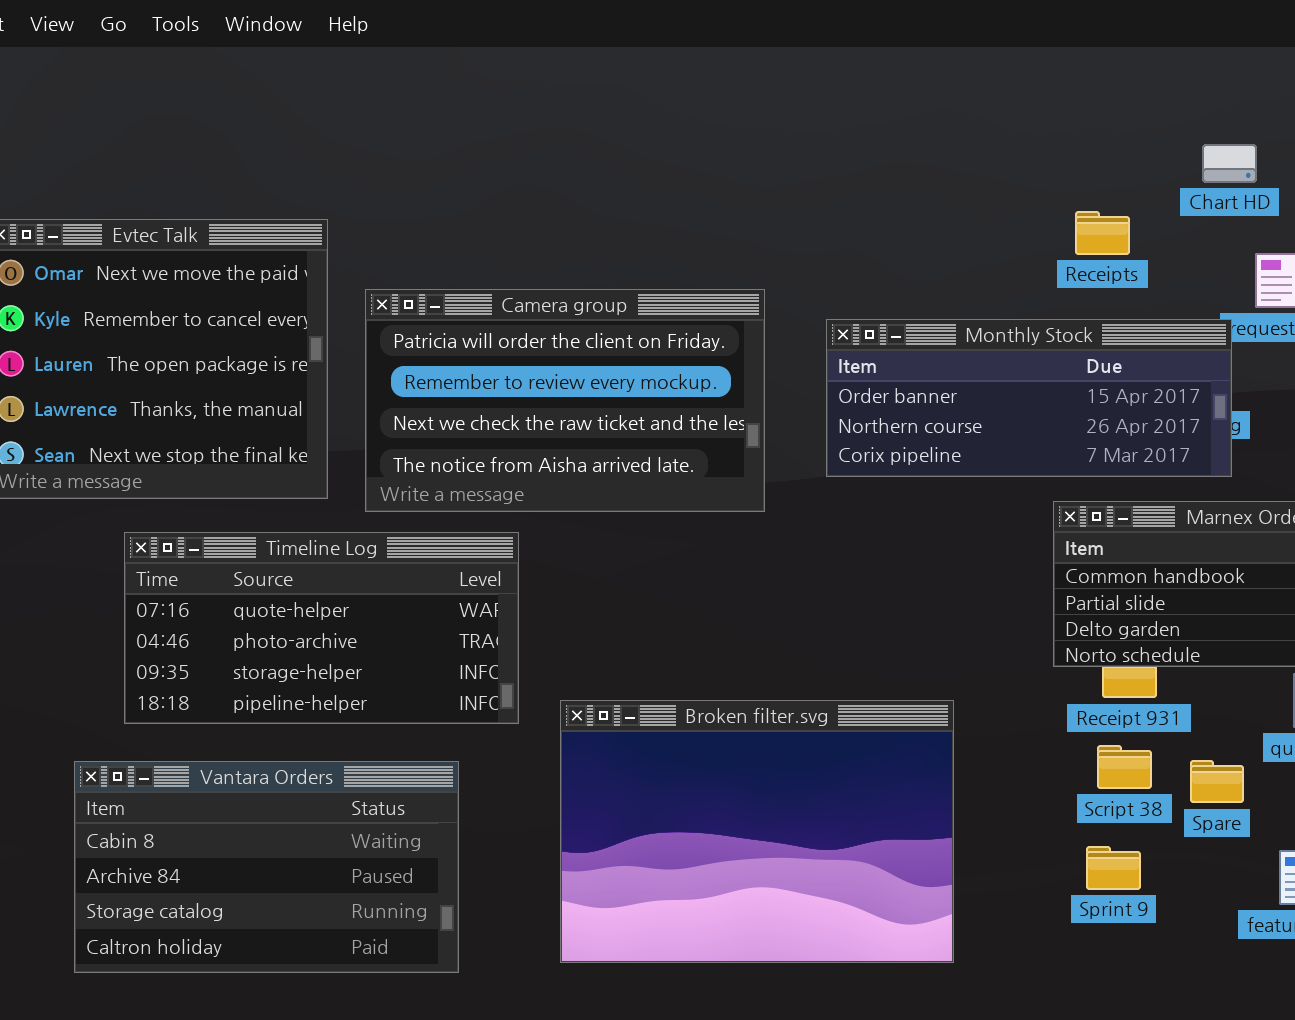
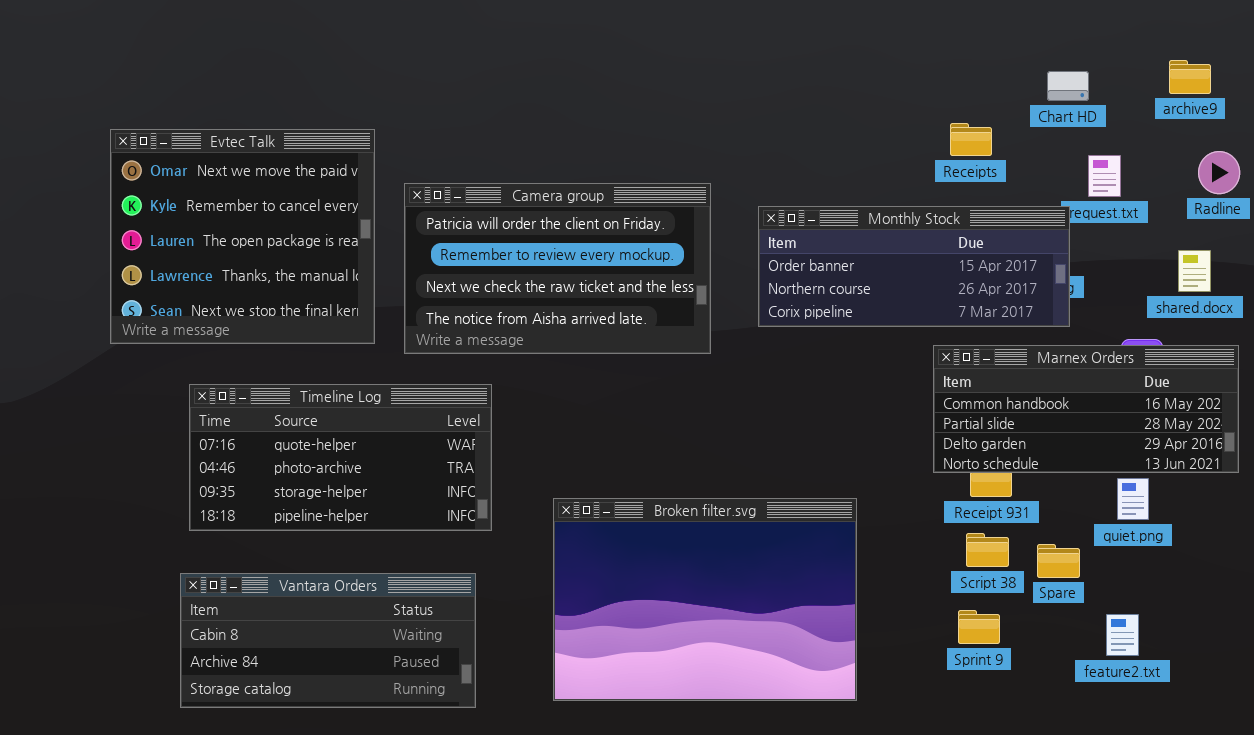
Timeline Log: [124,532,519,724] -> [189,384,492,531], moved
Vantara Orders: [74,761,459,973] -> [180,573,476,708], resized

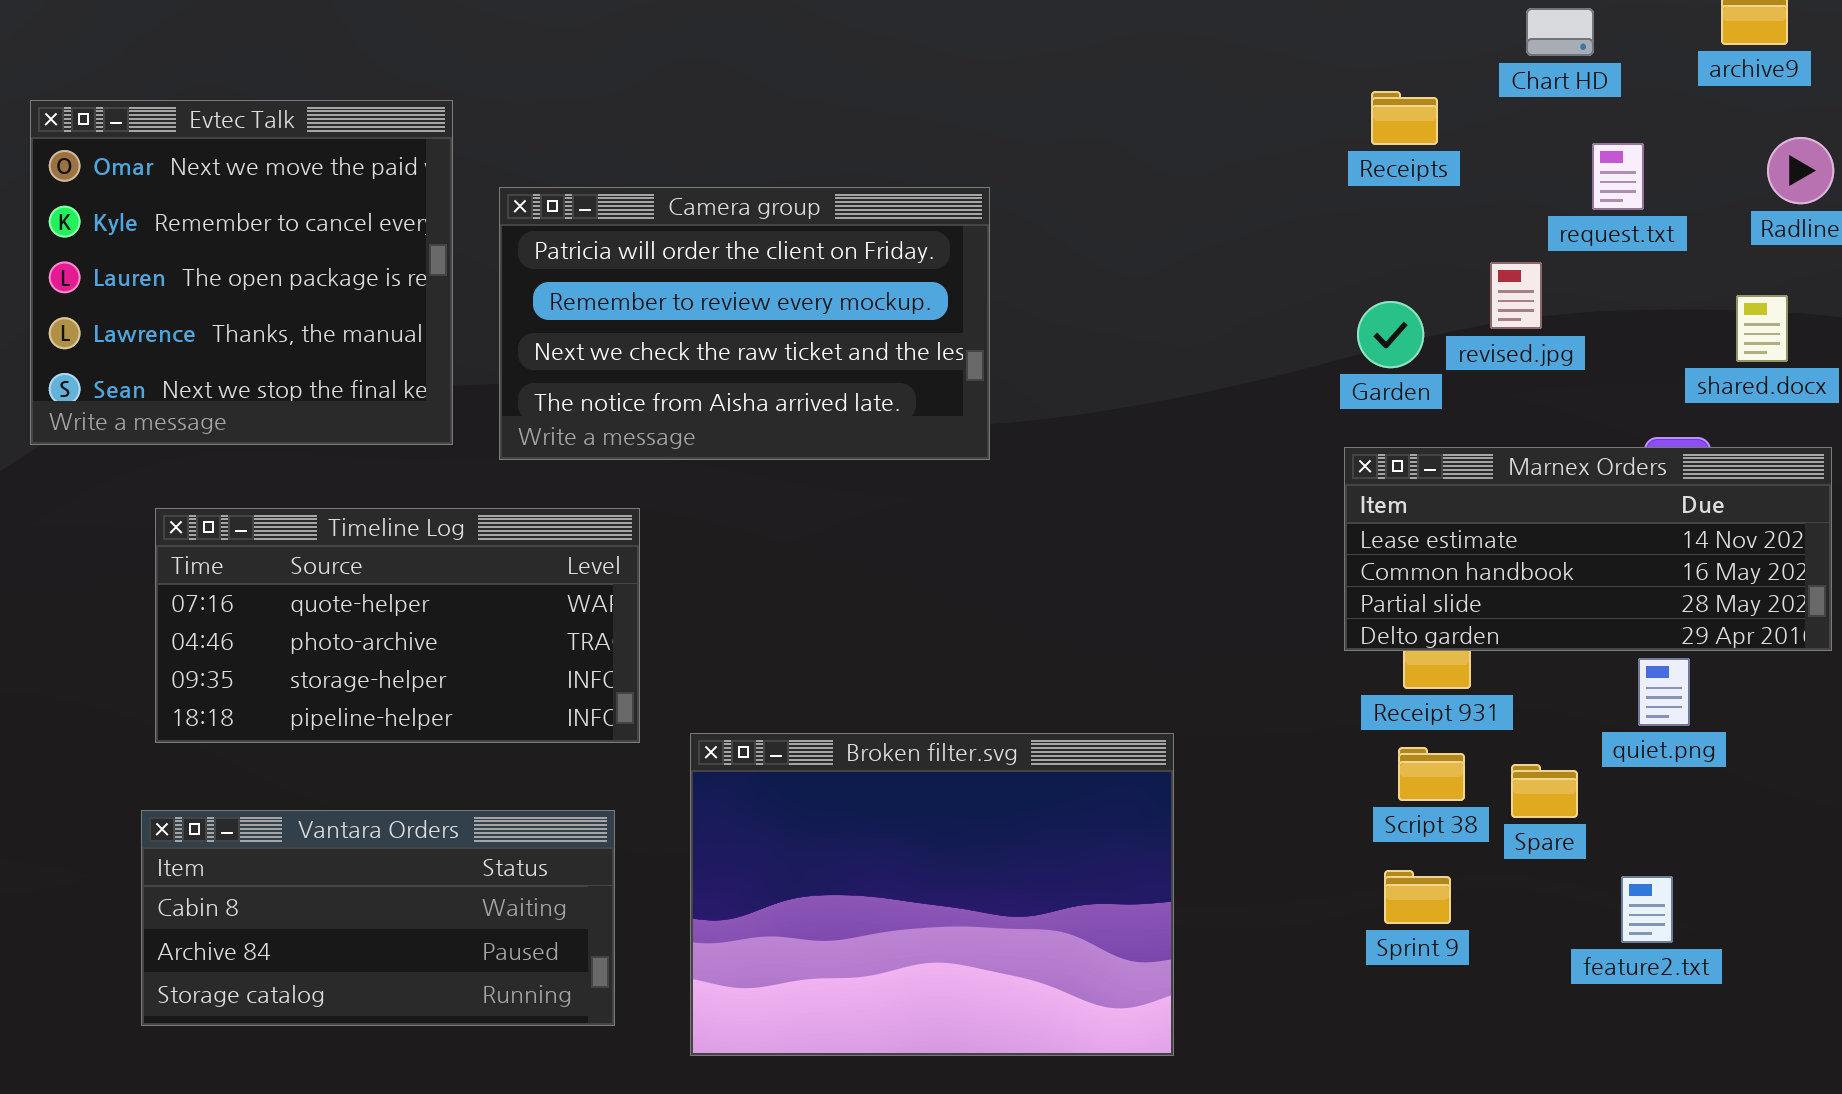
Monthly Stock: [758,206,1070,327] -> none, closed
Marnex Orders: [933,345,1239,473] -> [1344,447,1832,651], scrolled up 1 row
Broken filter.svg: [553,498,857,701] -> [690,733,1174,1056], moved

